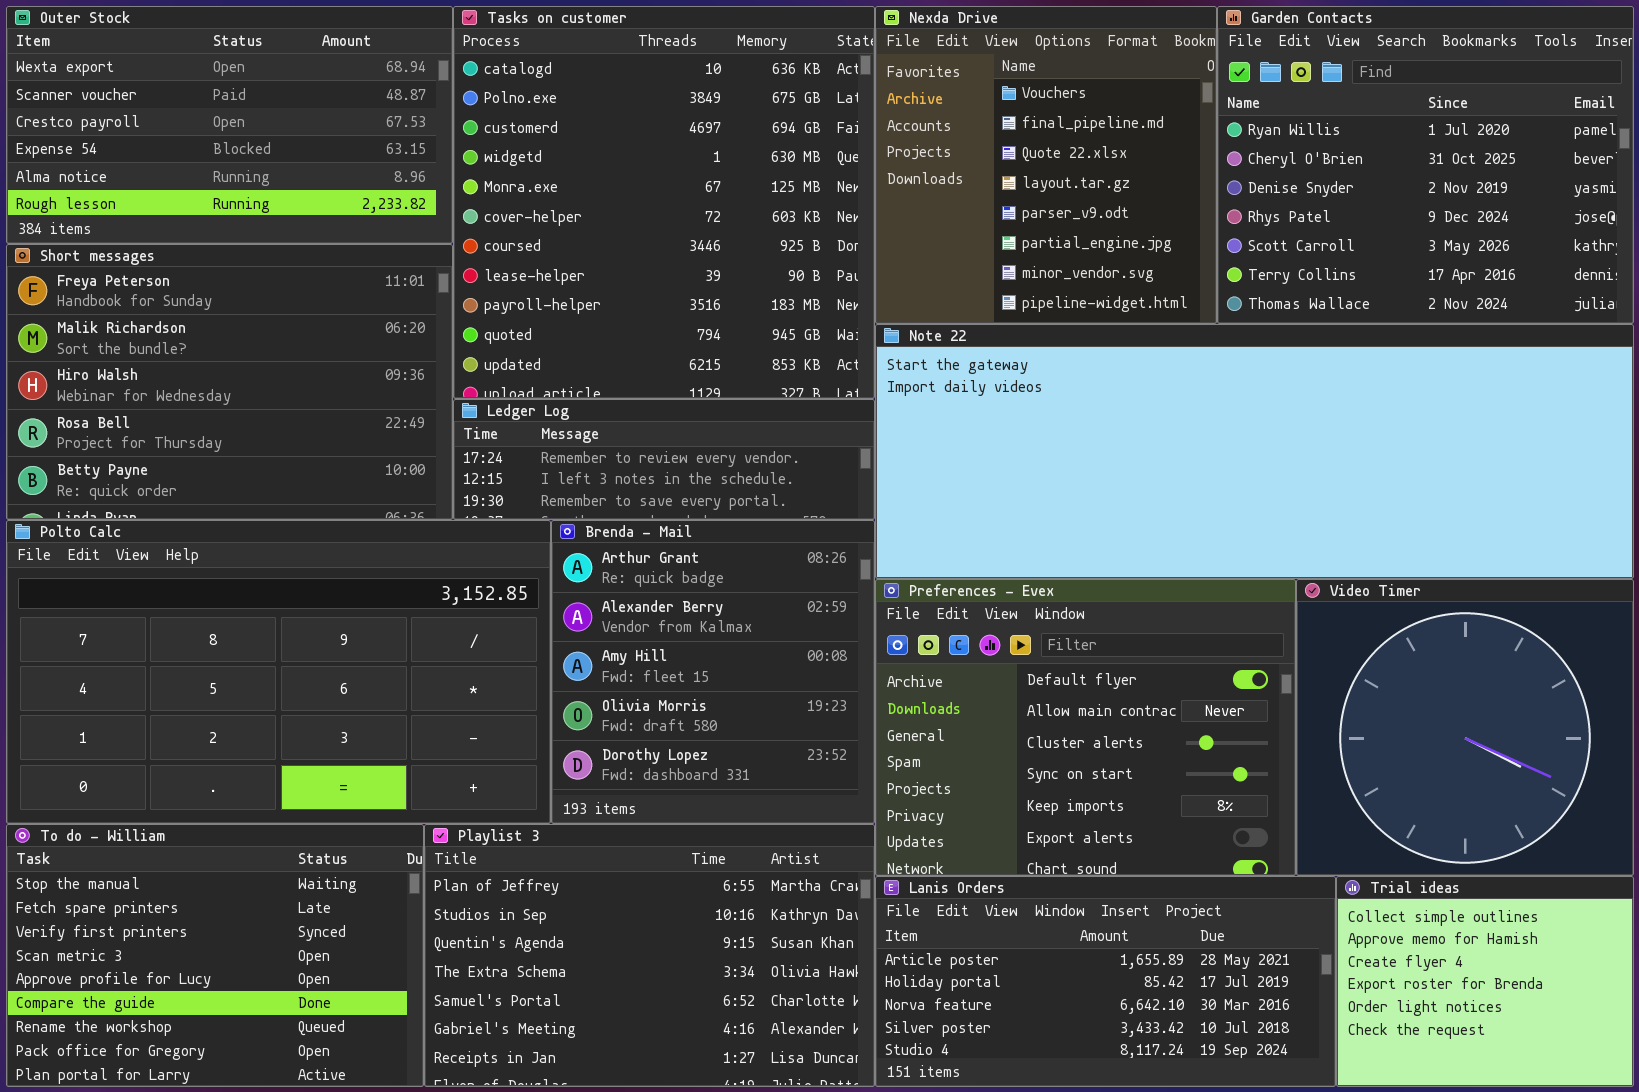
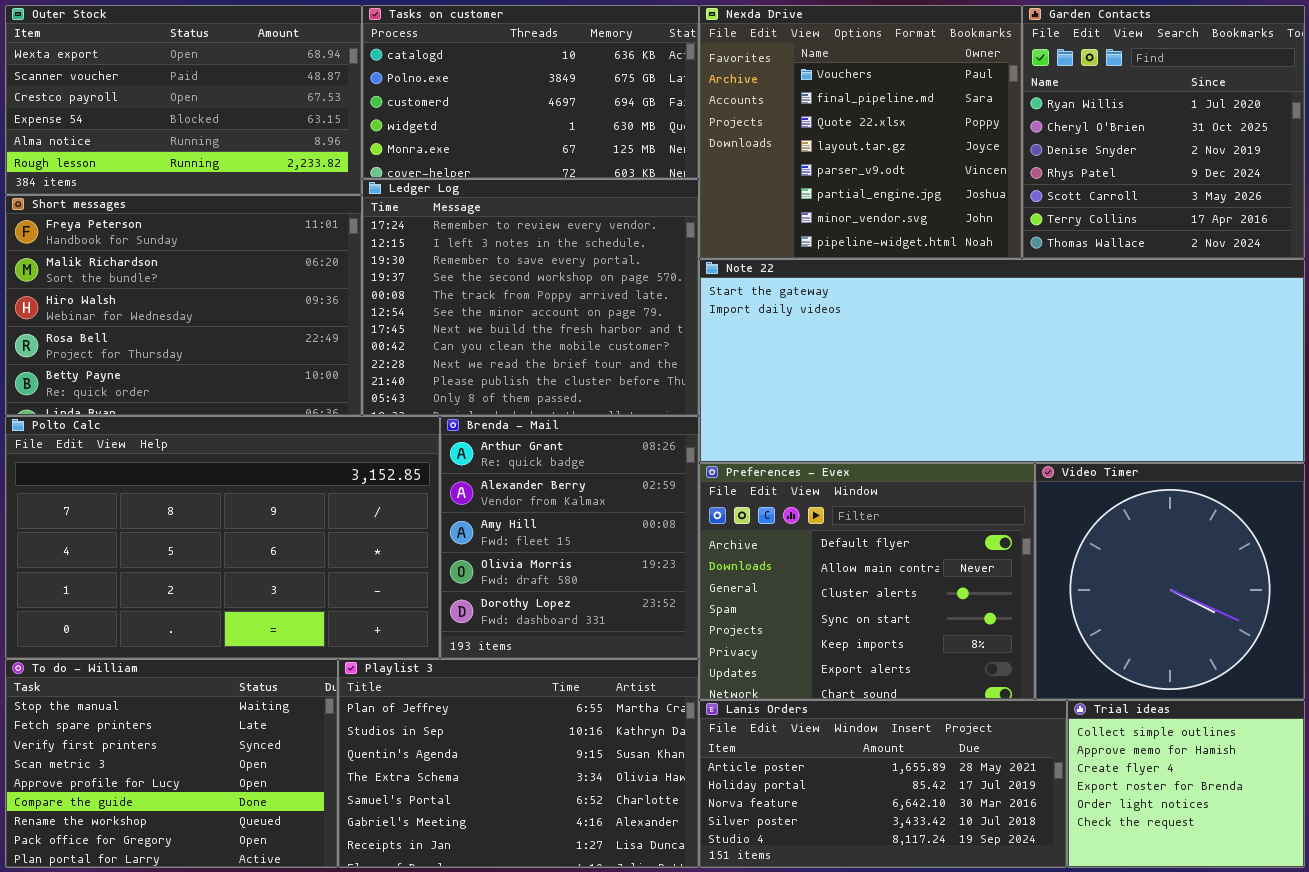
Tasks on customer: [453,6,875,399] -> [362,5,699,179], resized
Nexda Drive: [875,6,1217,324] -> [699,5,1022,259], resized
Garden Contacts: [1217,6,1634,324] -> [1022,5,1305,259], resized
Ledger Log: [453,399,875,520] -> [362,179,699,416], resized

